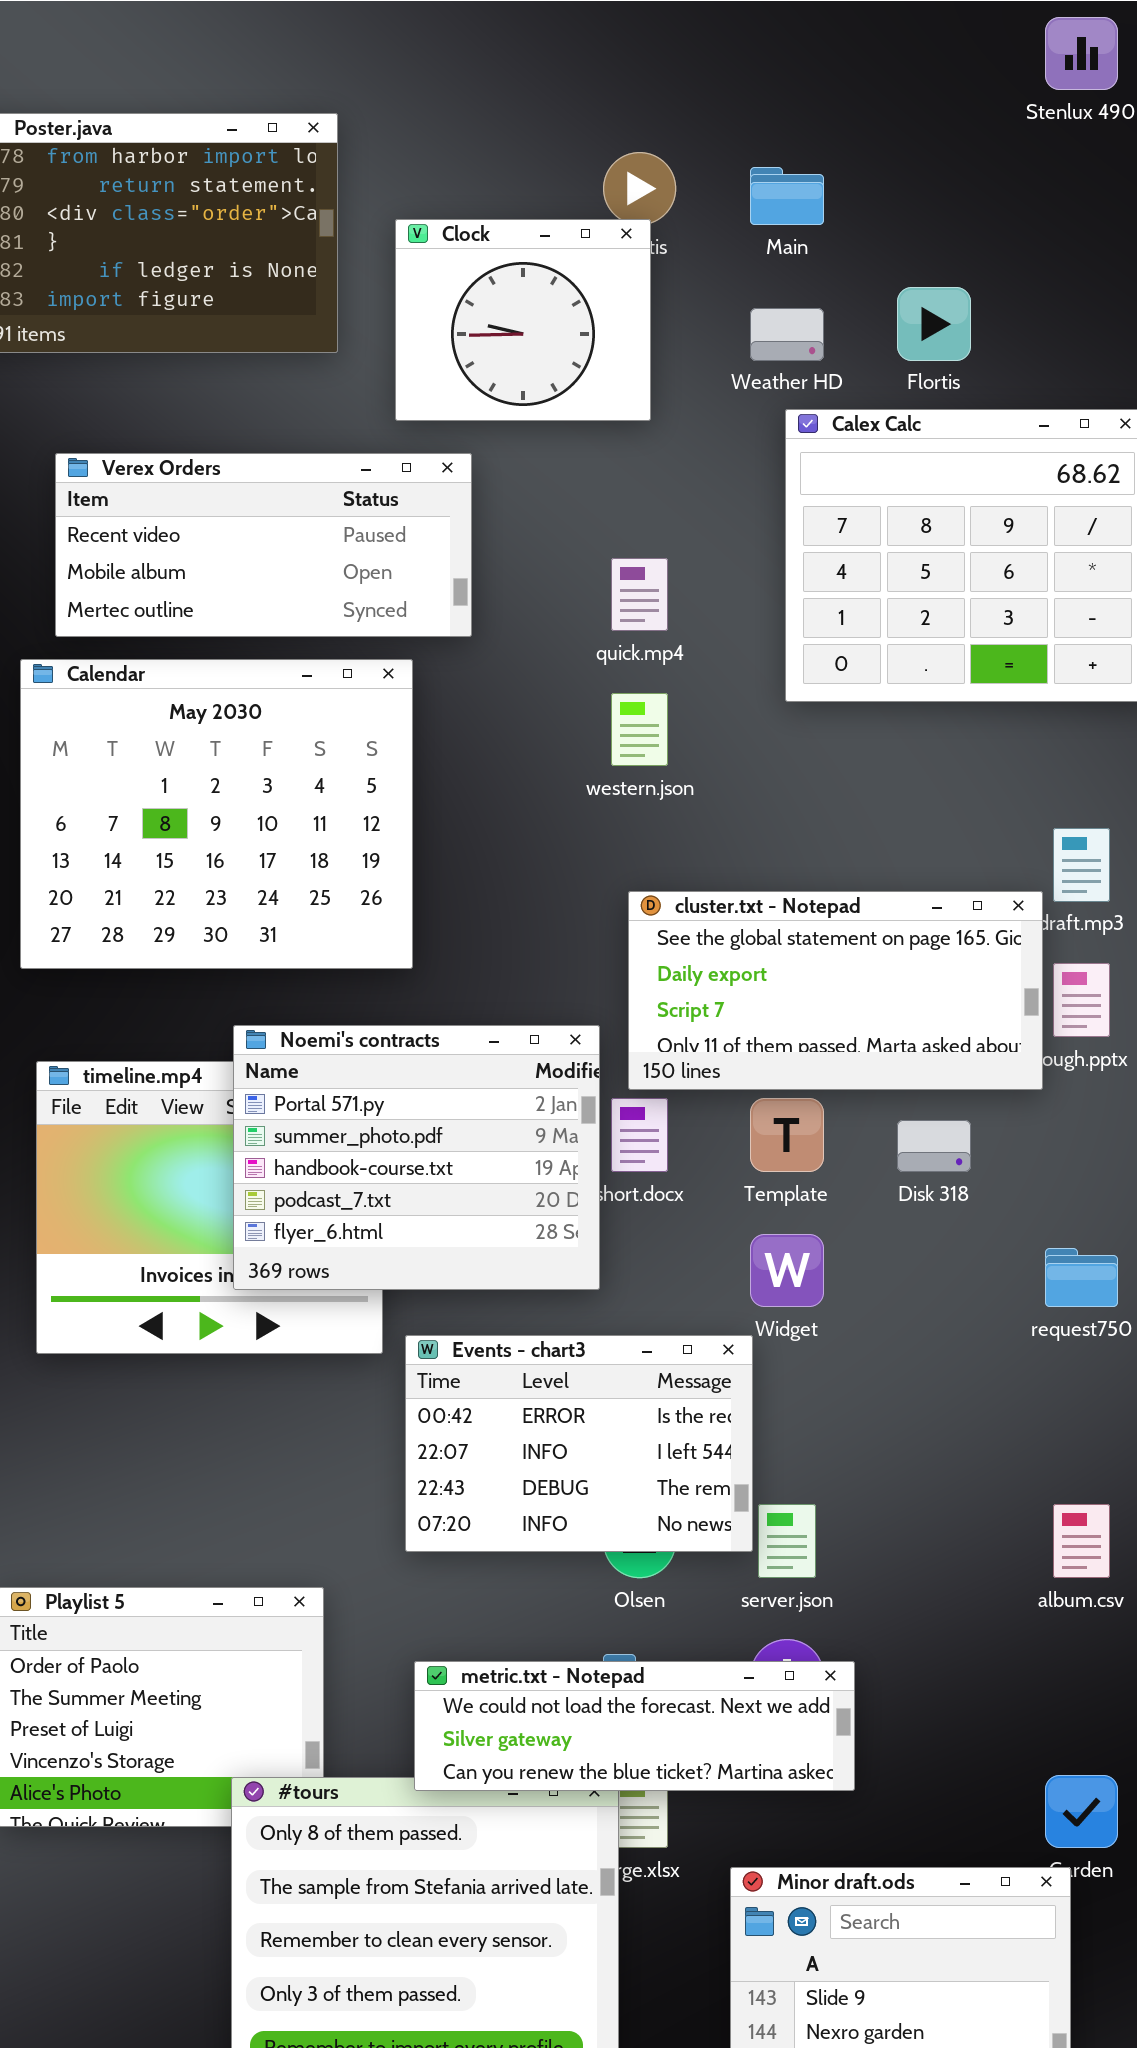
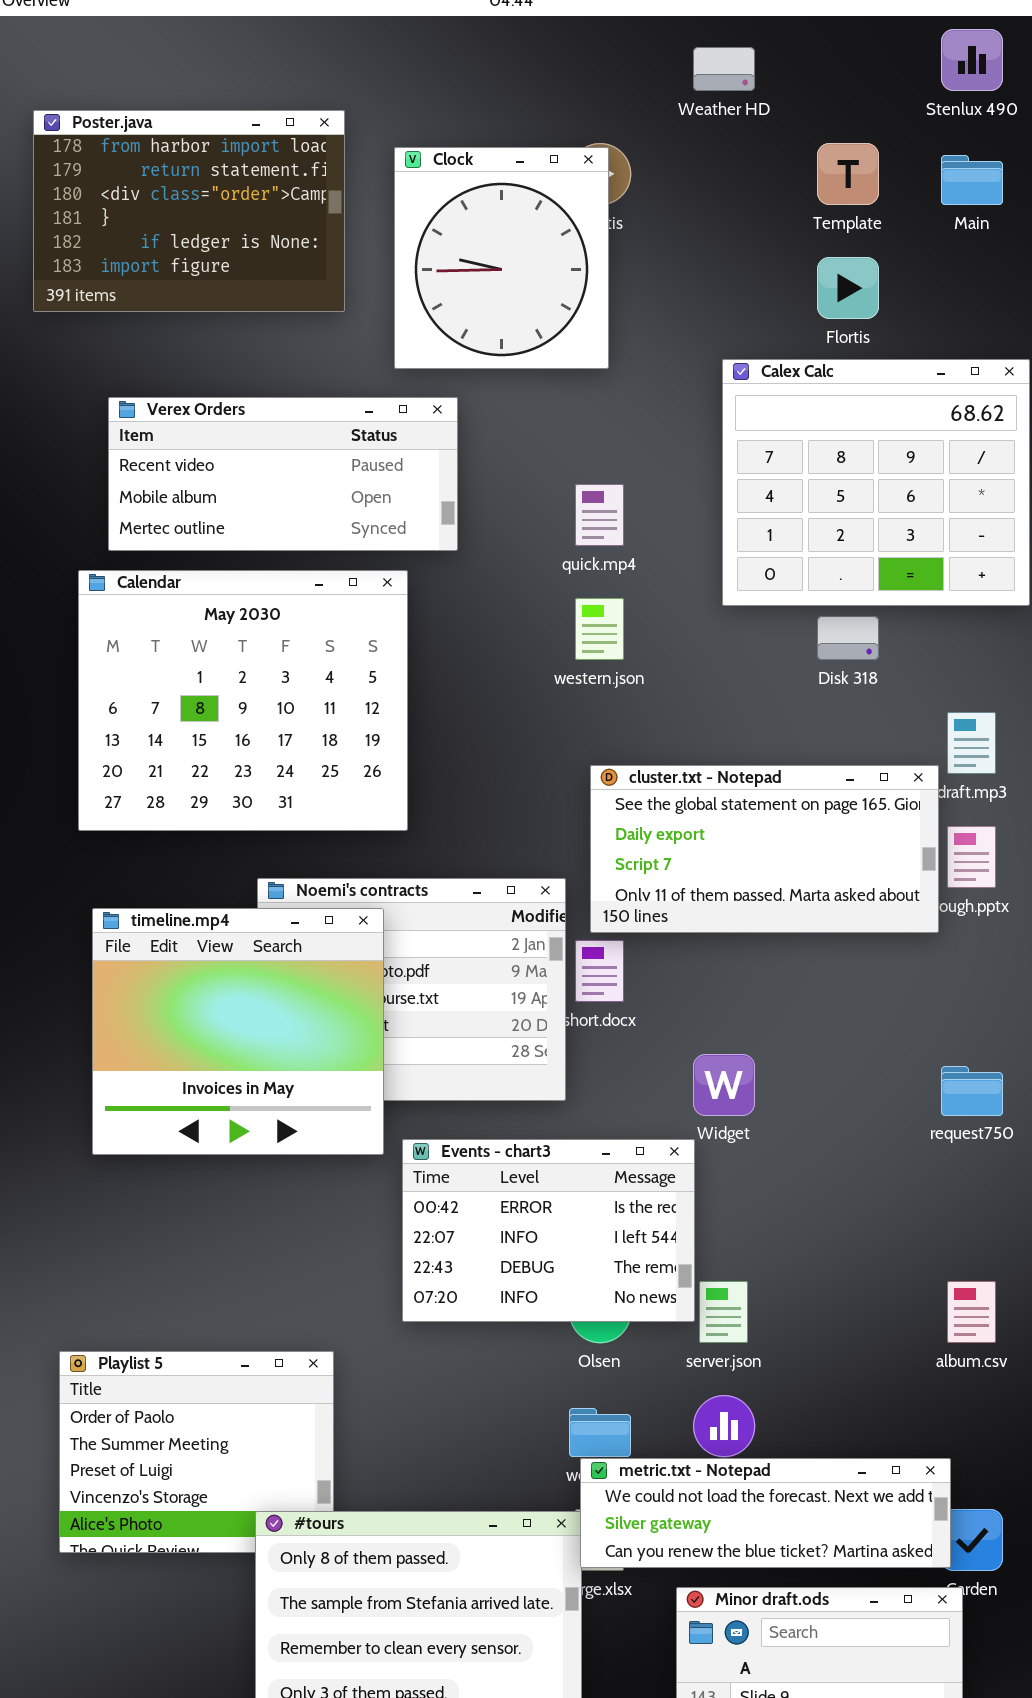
Main: [750,167,824,225] -> [941,155,1003,205], moved
Clock: [395,219,651,421] -> [394,147,609,369], resized
Weather HD: [750,308,824,361] -> [693,47,755,91], moved
timeline.mp4: [36,1061,383,1354] -> [92,908,384,1155], raised
Template: [750,1098,824,1172] -> [817,143,879,205], moved
Disk 318: [897,1120,971,1172] -> [817,616,879,660], moved
metric.txt - Notepad: [414,1661,855,1791] -> [580,1458,951,1568], moved

